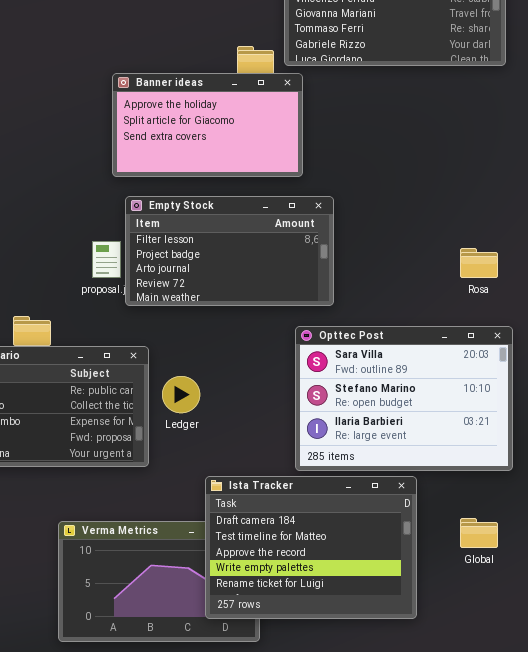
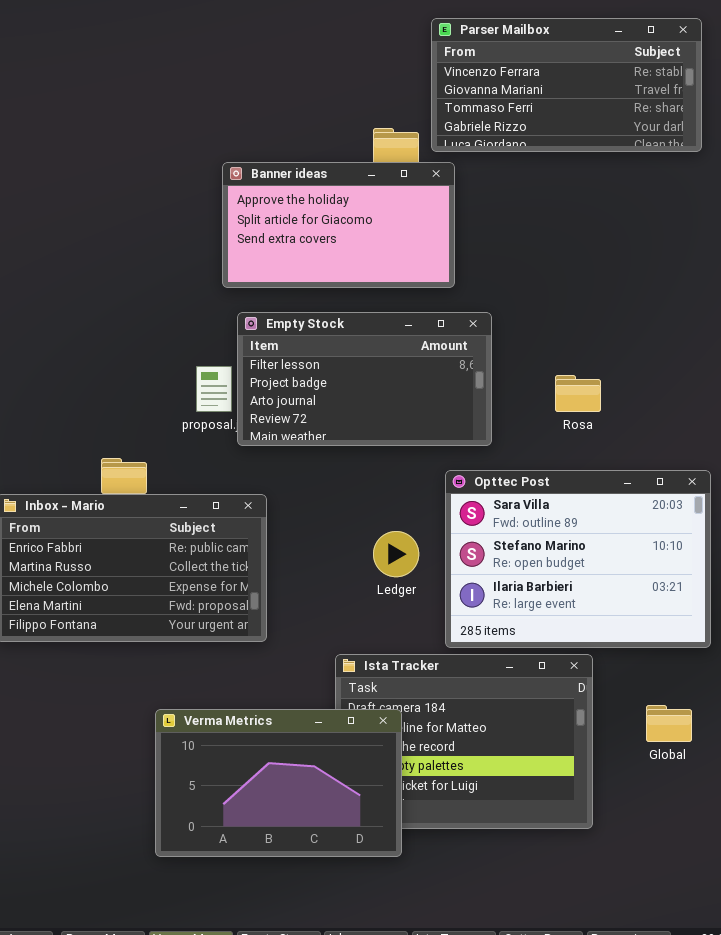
Rosa: [460,248,498,278] -> [555,375,601,412], moved
Ledger: [162,376,200,413] -> [373,531,419,577], moved
Verma Metrics: [58,521,260,642] -> [155,709,402,857], raised

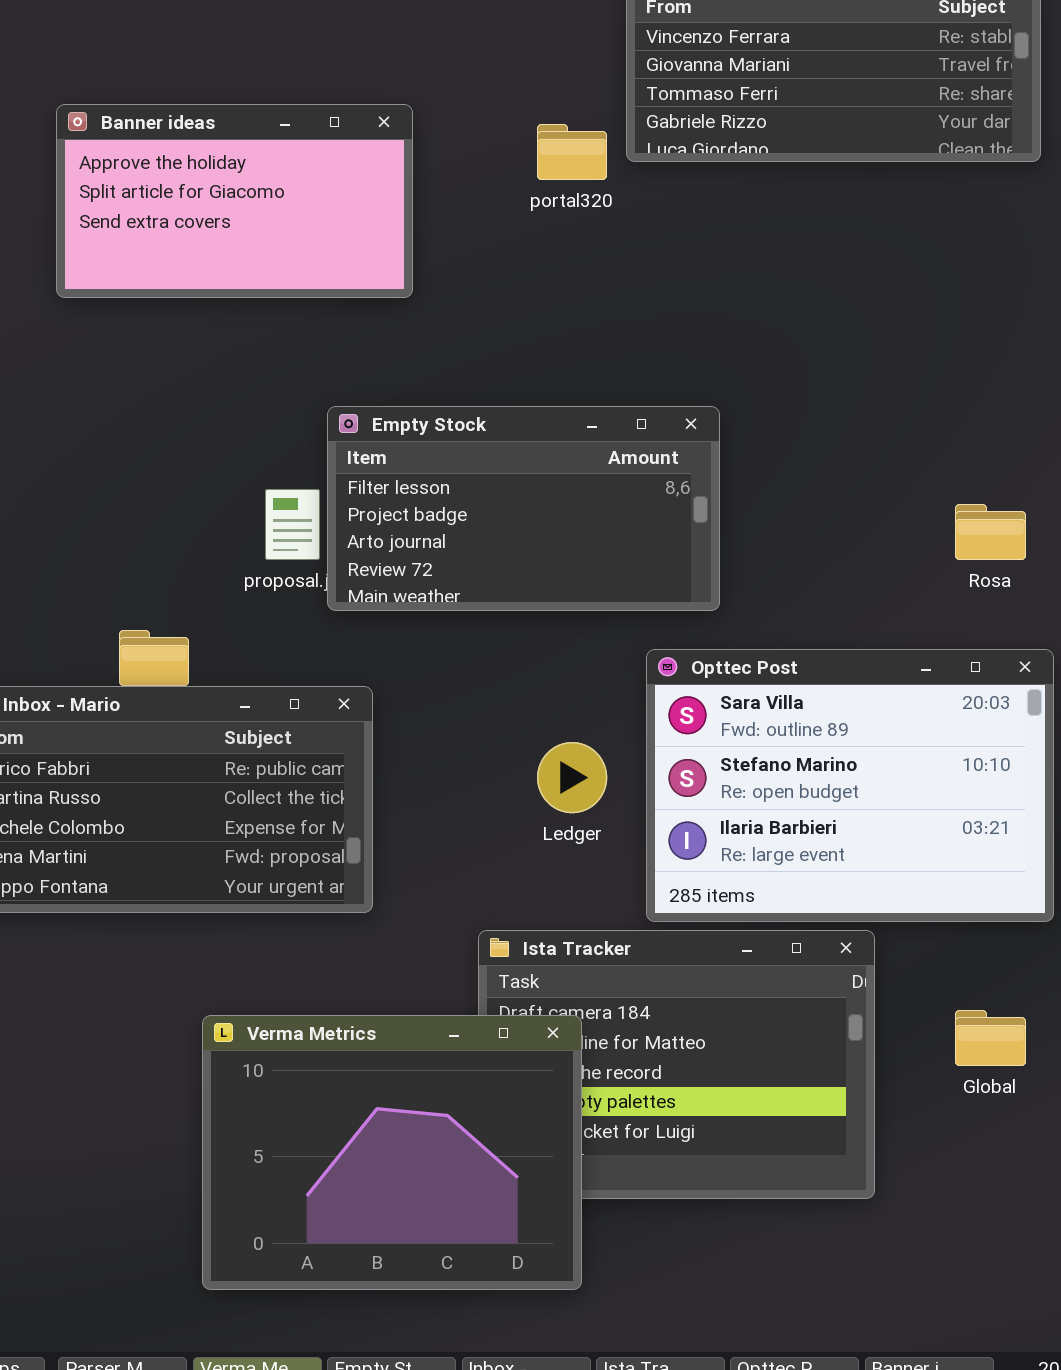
Banner ideas: [222,162,455,288] -> [56,104,413,298], moved
Rosa: [555,375,601,412] -> [955,504,1026,560], moved
Verma Metrics: [155,709,402,857] -> [202,1015,582,1290], resized

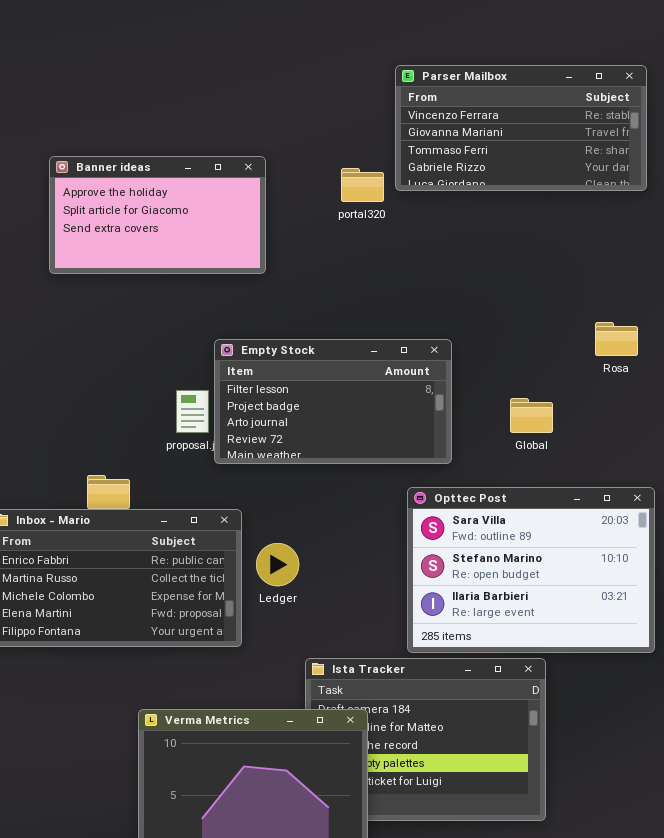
Rosa: [955,504,1026,560] -> [595,322,638,356], moved
Ledger: [537,742,607,813] -> [256,543,299,586], moved
Global: [955,1010,1026,1066] -> [510,398,553,433], moved

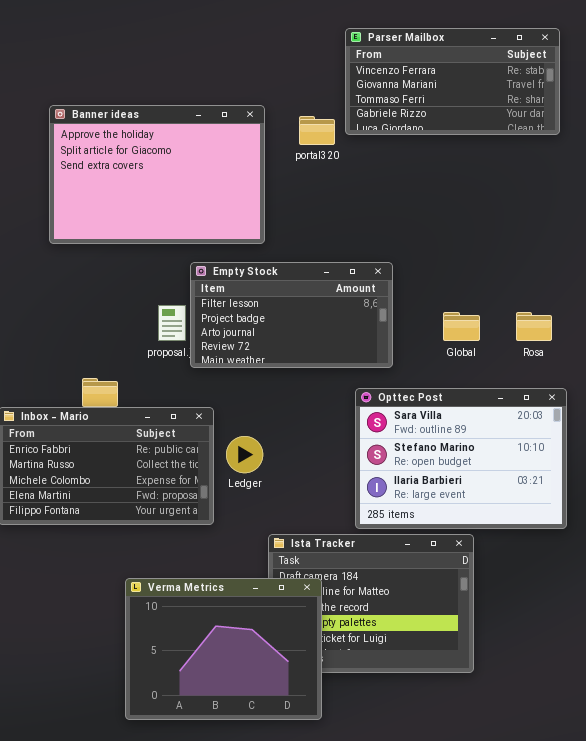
Banner ideas: [49,156,266,274] -> [49,105,265,244], resized
Rosa: [595,322,638,356] -> [516,312,552,341], moved

